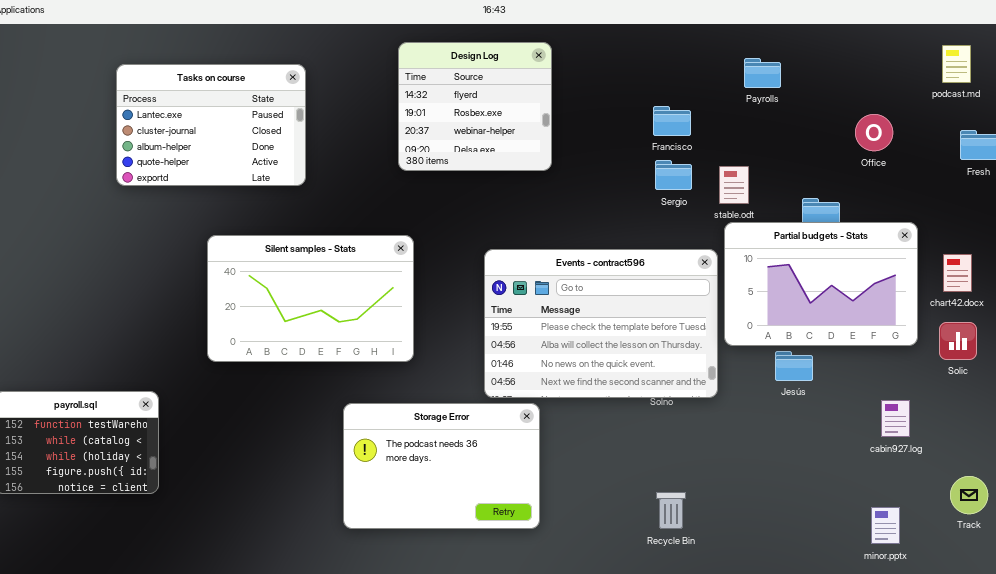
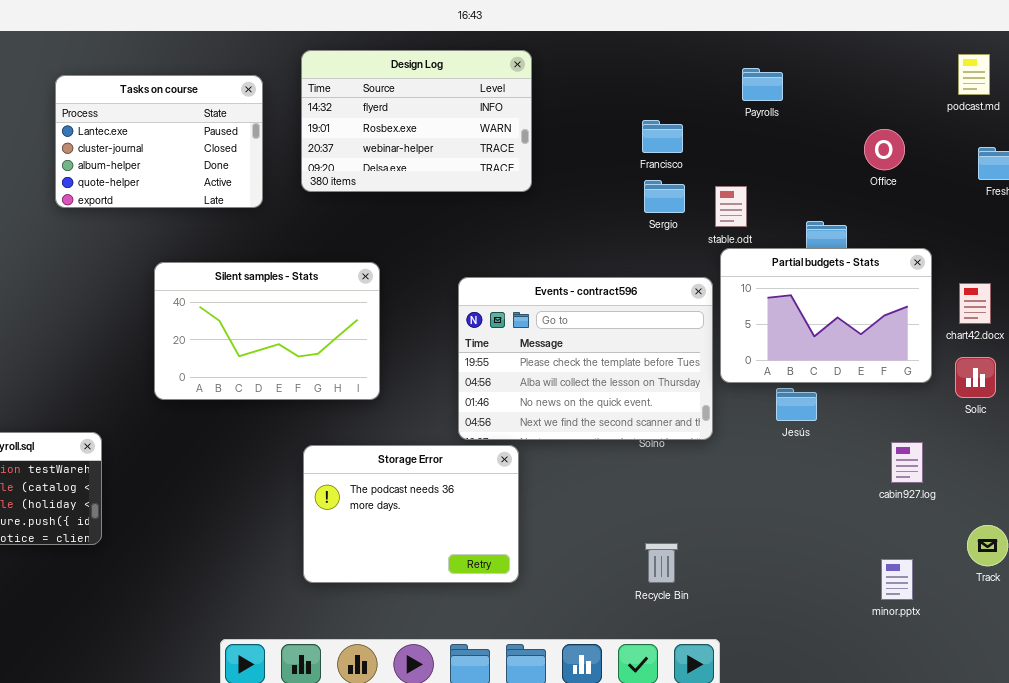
Design Log: [398,42,552,171] -> [301,50,532,192], resized

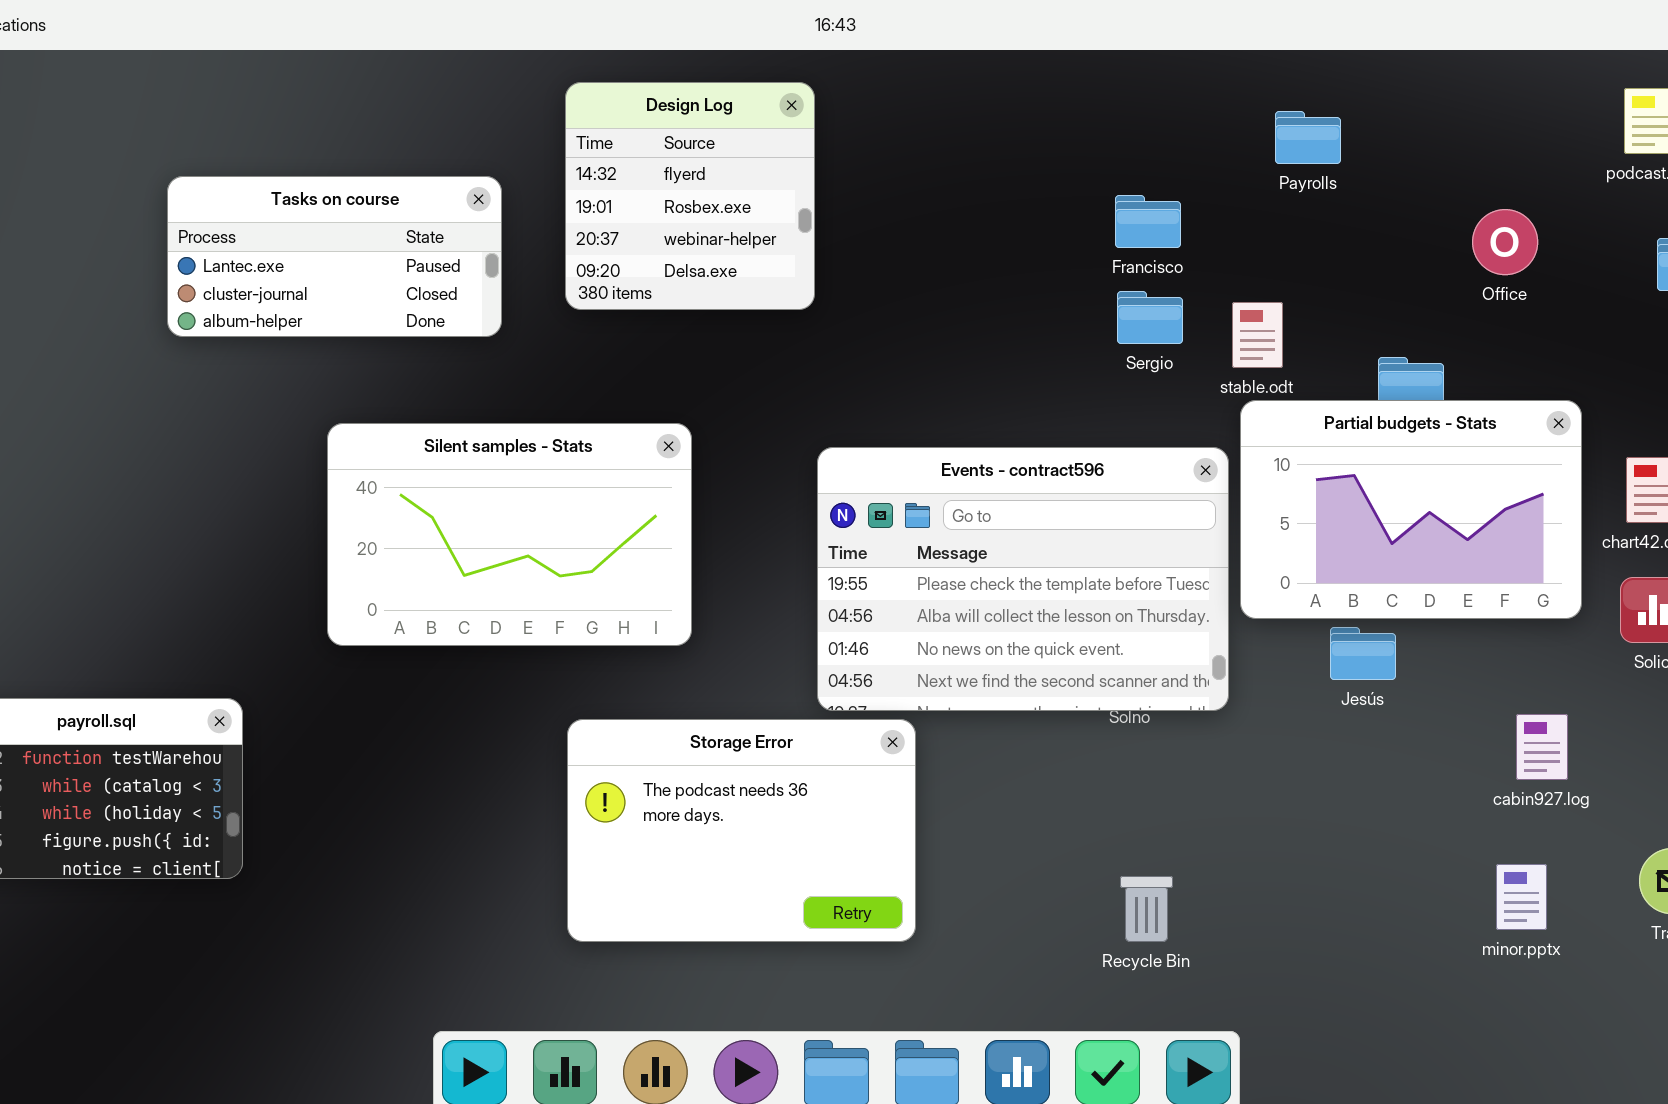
Design Log: [301,50,532,192] -> [565,82,815,310], resized
Tasks on course: [55,75,263,208] -> [167,176,502,337], resized
minor.pptx: [881,559,913,600] -> [1496,864,1547,930], moved

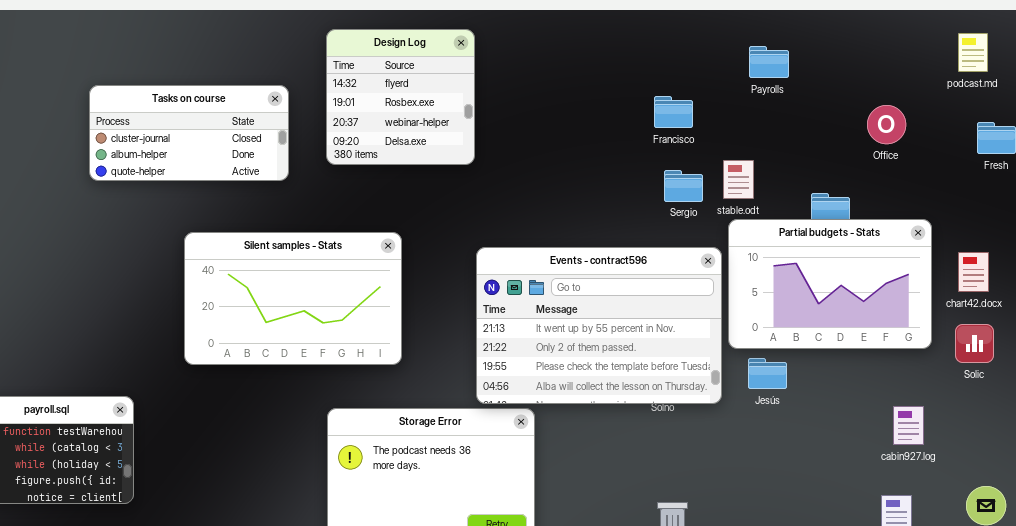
Tasks on course: [167,176,502,337] -> [89,85,289,181], scrolled down 1 row
Sergio: [1117,291,1183,344] -> [664,170,703,202], moved
Events - contract596: [817,447,1229,711] -> [476,247,722,404], scrolled up 2 rows
Jesús: [1330,627,1396,680] -> [748,358,787,389], moved

